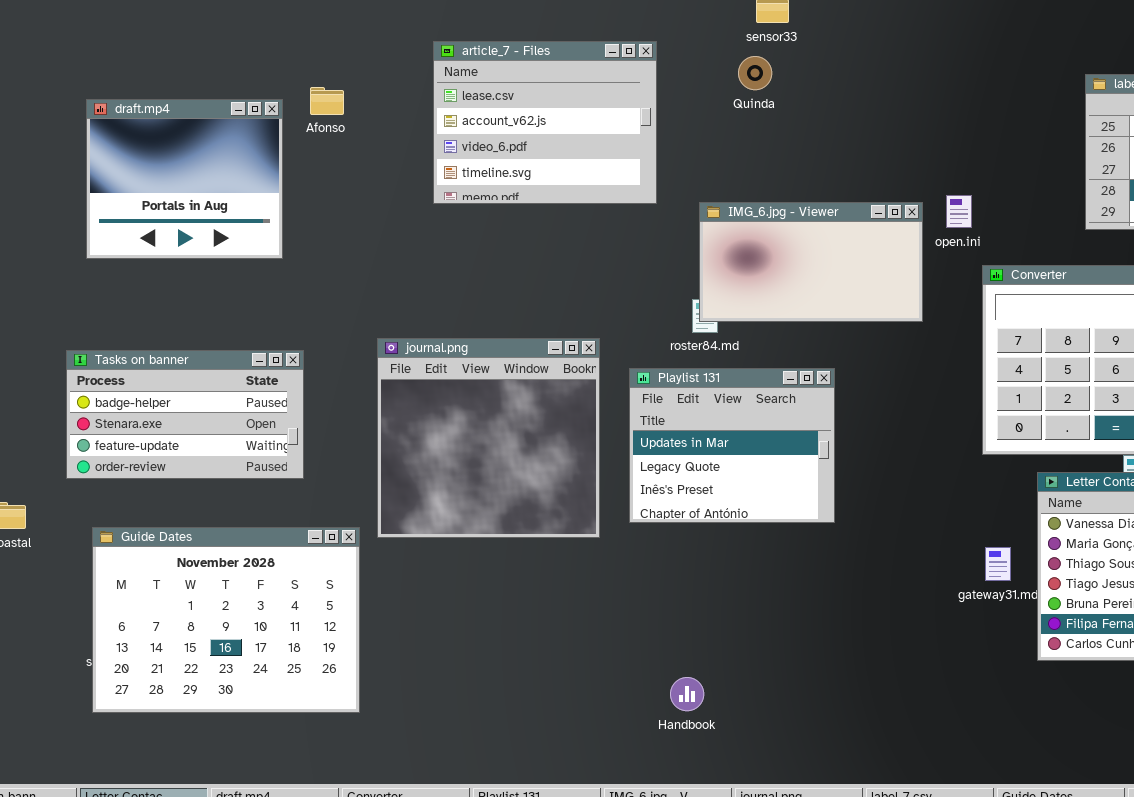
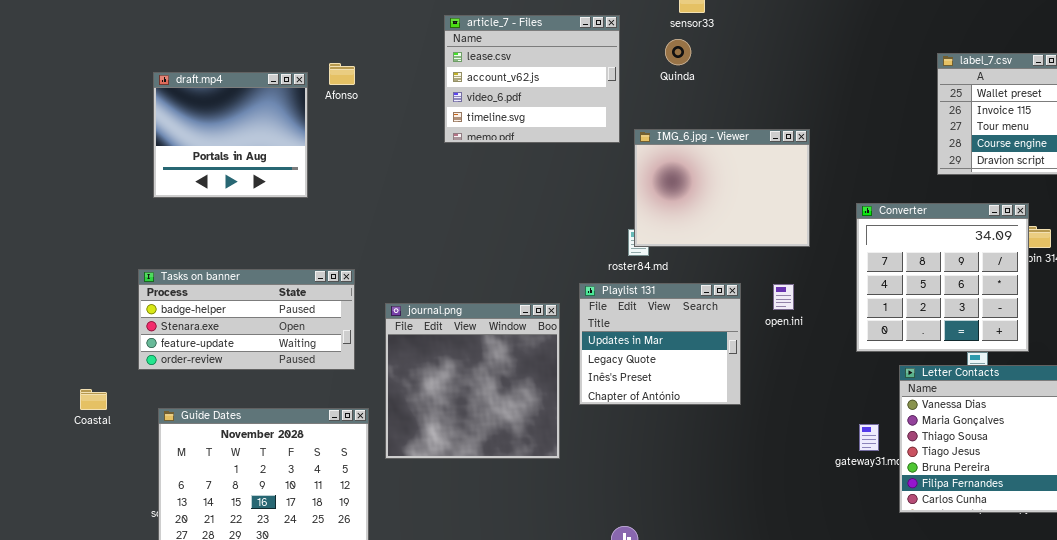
article_7 - Files: [433,41,657,204] -> [444,15,620,143], moved
open.ini: [946,195,972,228] -> [773,284,794,310], moved
IMG_6.jpg - Viewer: [699,202,923,322] -> [634,129,810,247], resized
journal.png: [377,338,600,538] -> [385,303,560,459], moved
Tasks on banner: [66,350,304,479] -> [138,269,355,370], resized

